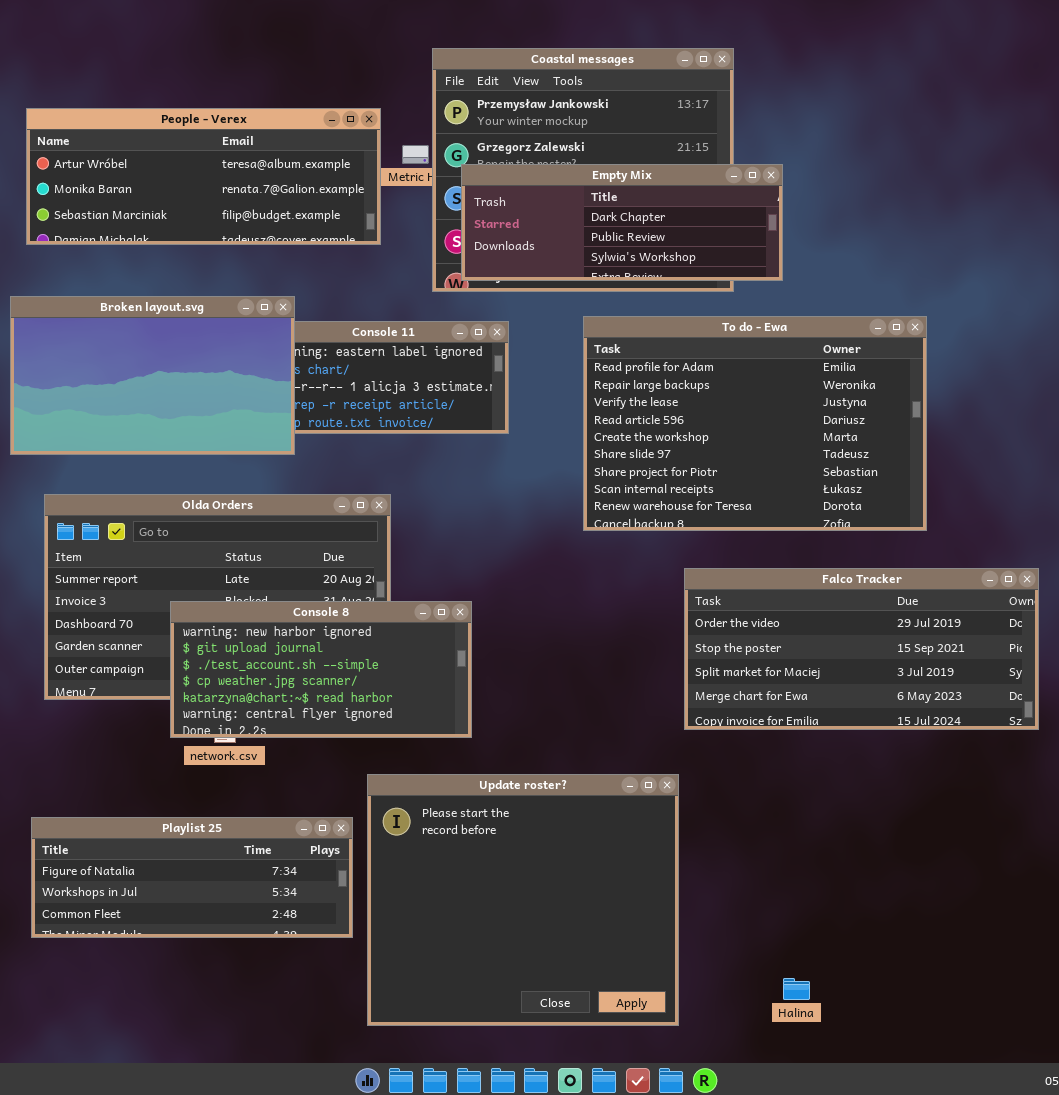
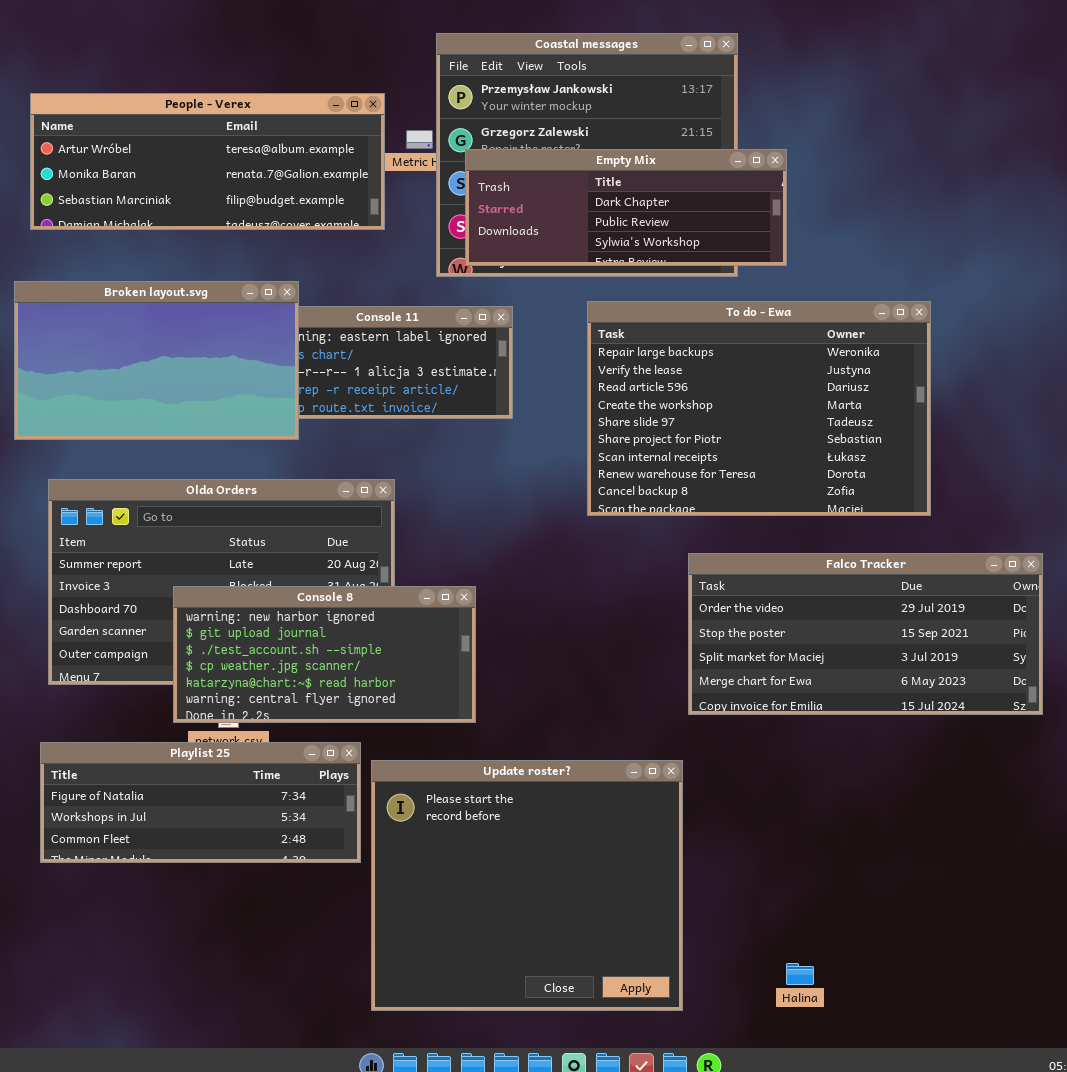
To do - Ewa: [583,316,927,531] -> [587,301,931,516], scrolled down 1 row
Playlist 25: [31,817,353,938] -> [40,742,361,863], moved

